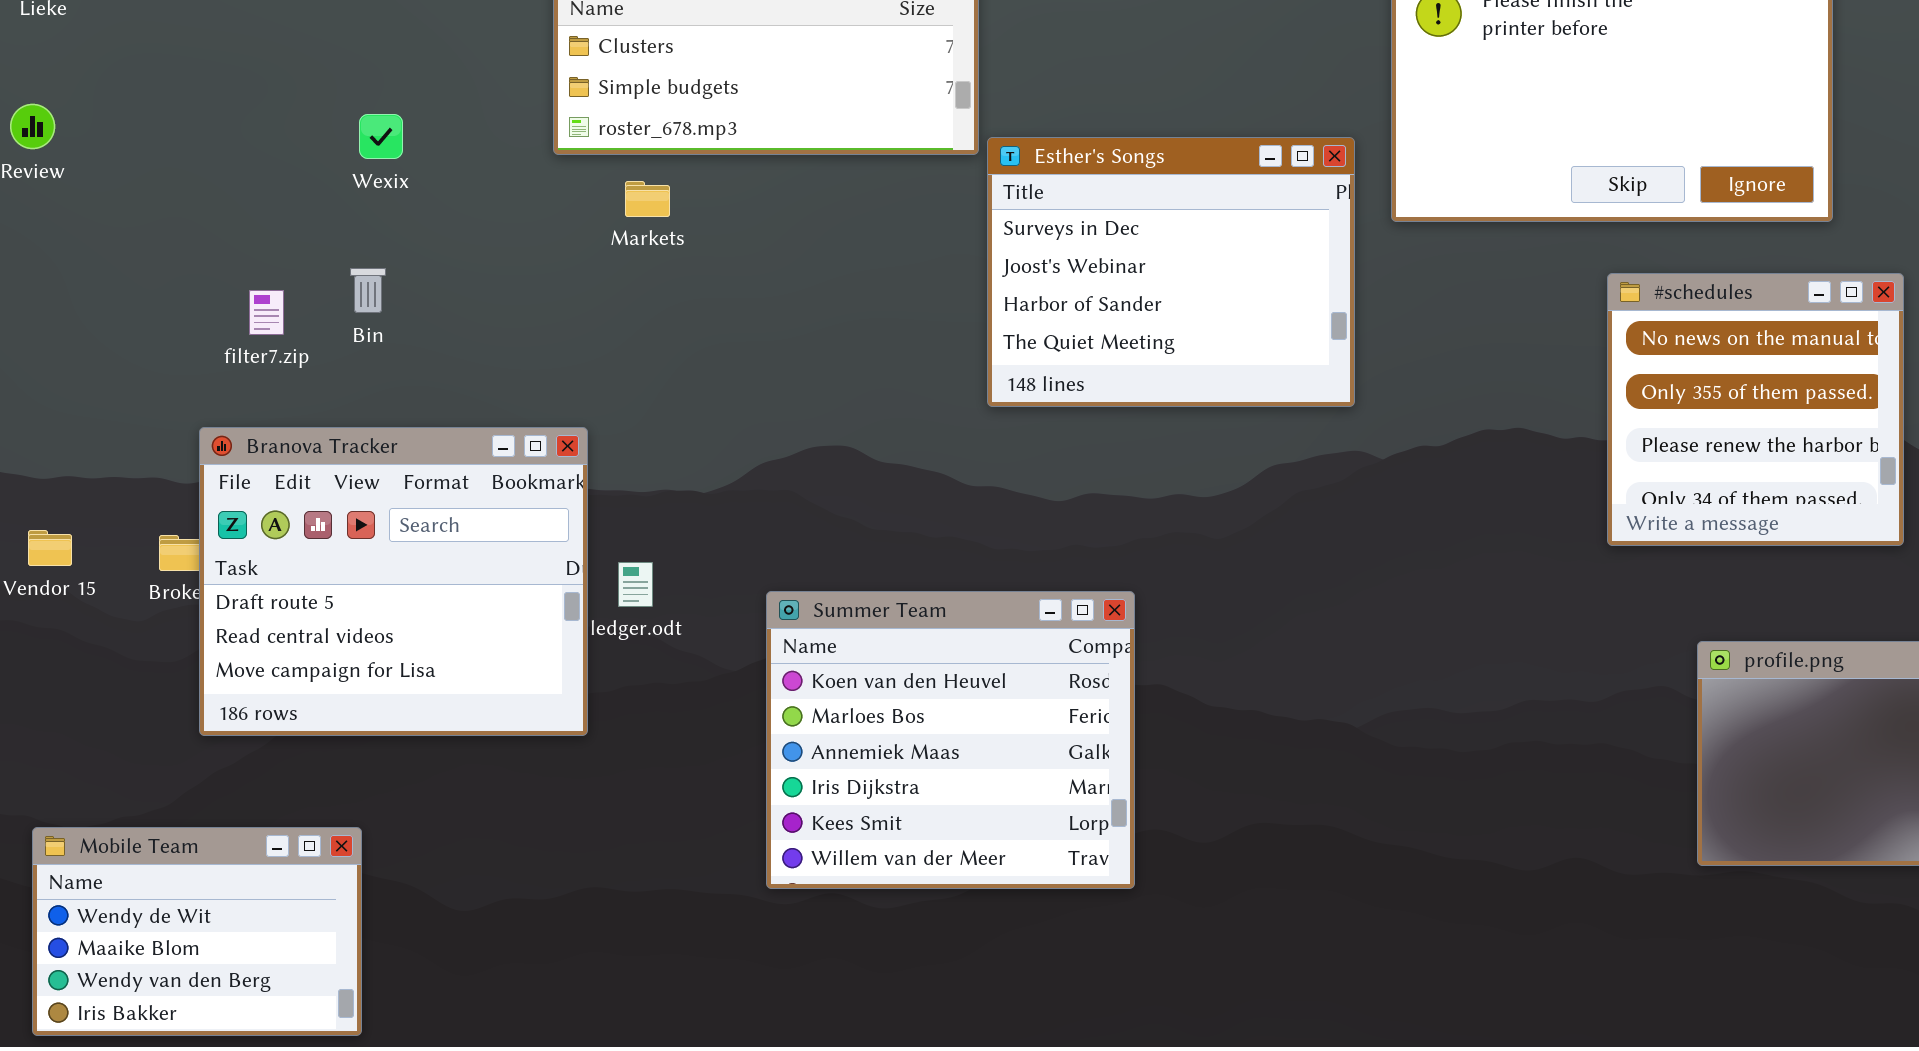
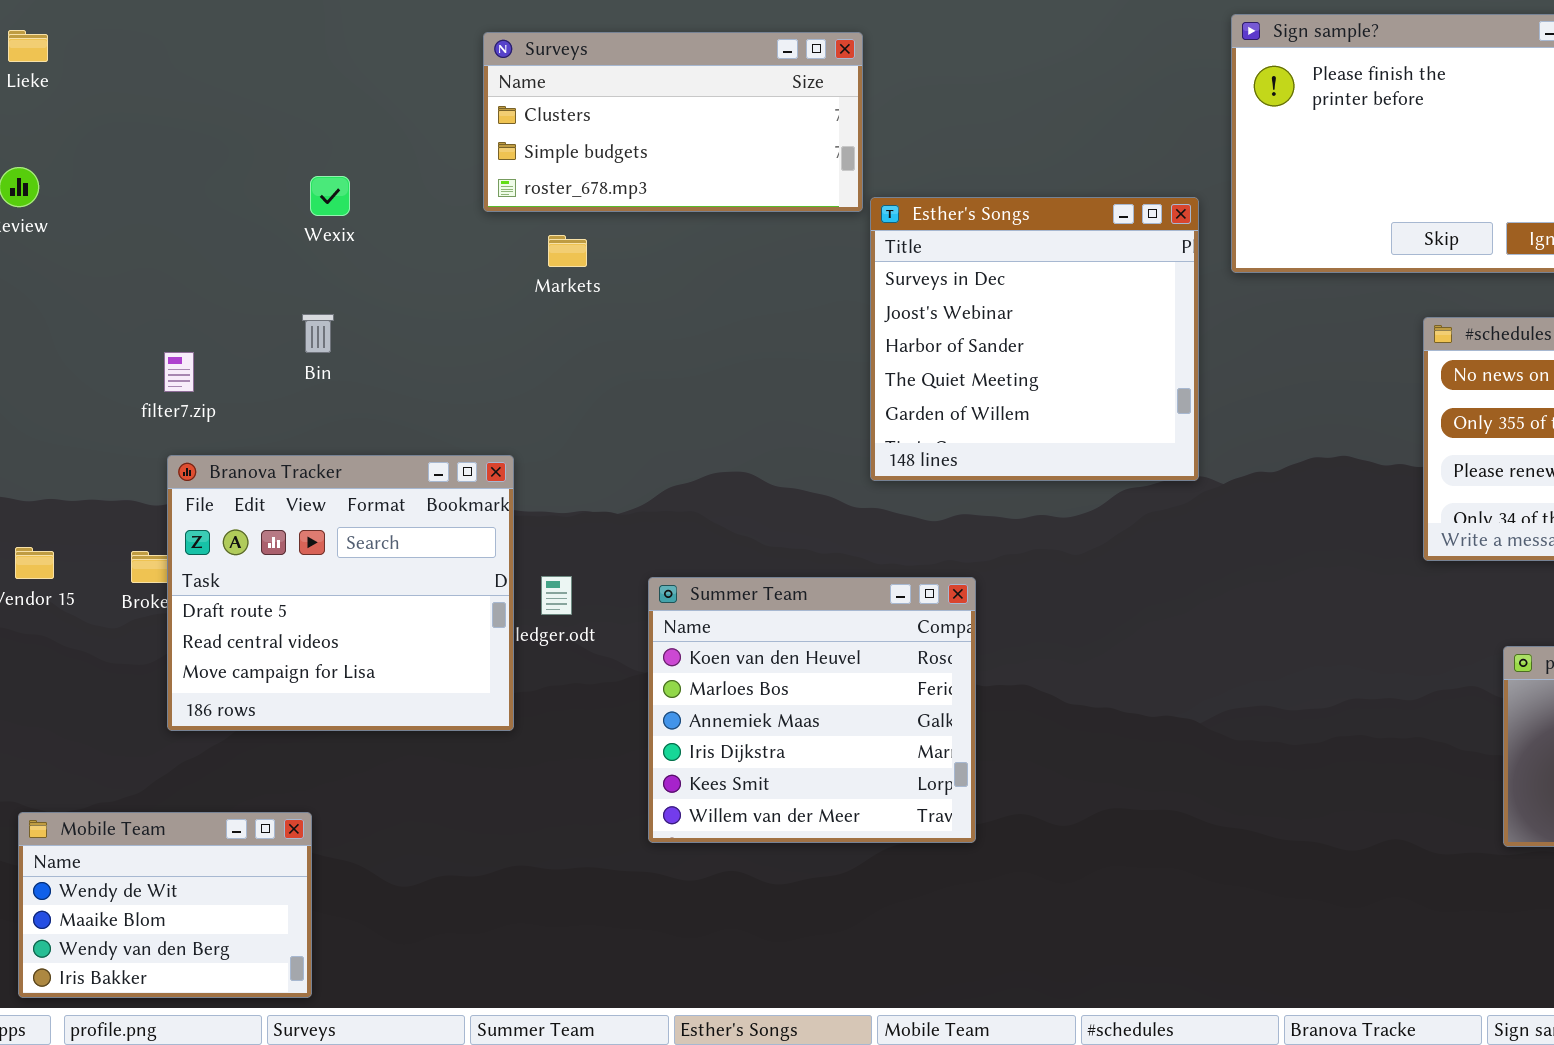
Esther's Songs: [987,137,1355,407] -> [870,197,1199,481], resized
filter7.zip: [249,290,284,335] -> [164,352,194,392], moved
Summer Team: [766,591,1135,889] -> [648,577,976,843], moved

